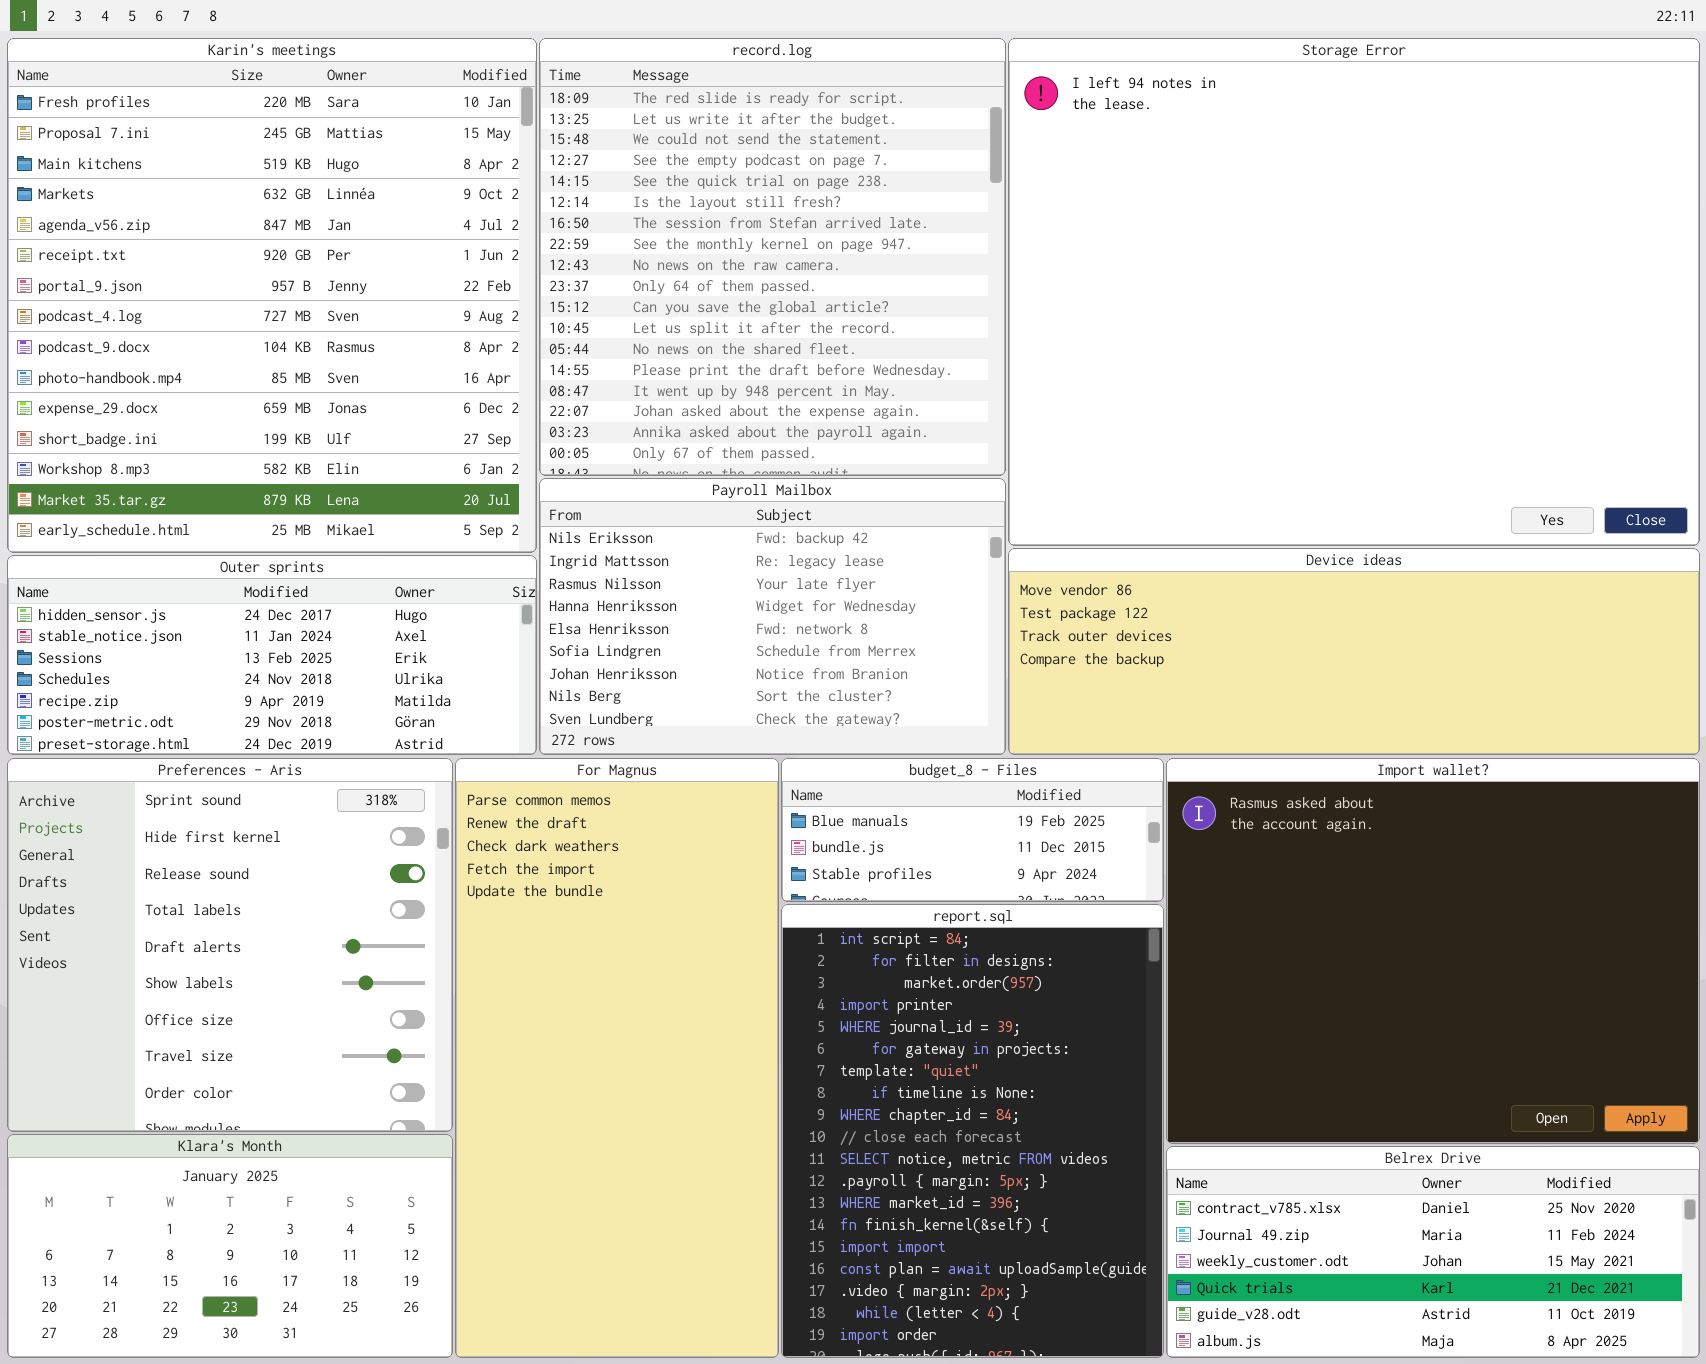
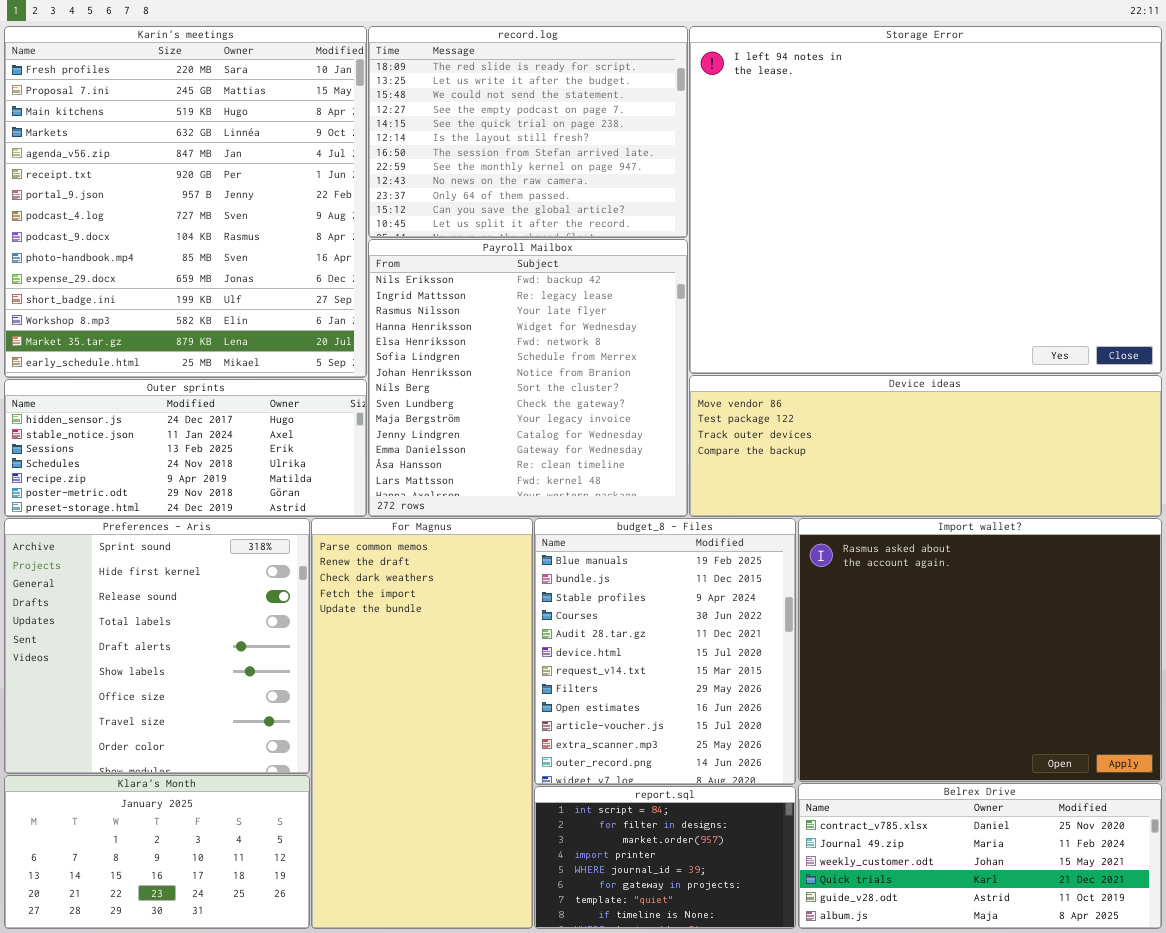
record.log: [539,38,1006,476] -> [368,26,688,238], resized
Payroll Mailbox: [539,478,1006,755] -> [368,239,688,517], resized
budget_8 - Files: [781,758,1164,902] -> [534,518,796,785], resized
report.sql: [781,904,1164,1358] -> [534,786,796,929], resized

